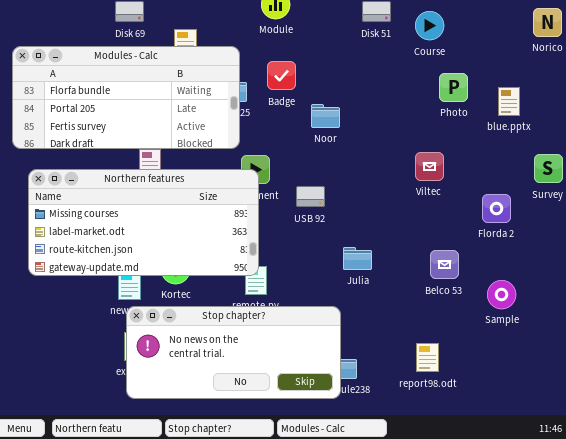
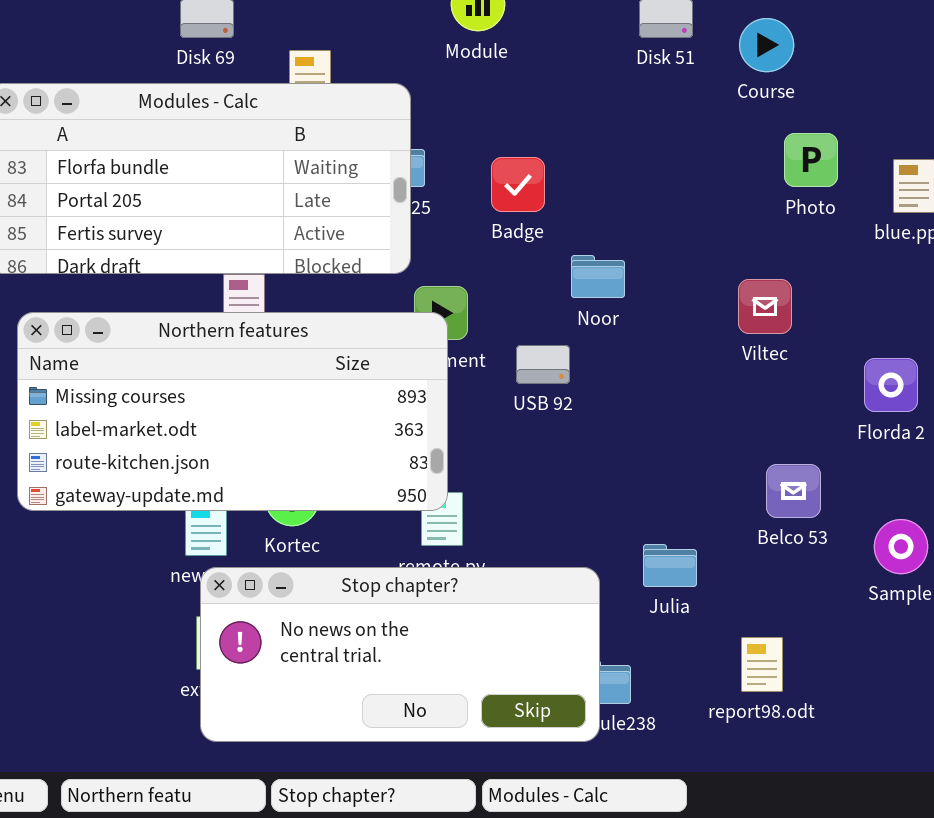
Badge: [267,61,296,90] -> [491,157,545,212], moved
Noor: [311,104,340,128] -> [571,255,625,298], moved
Julia: [343,247,372,270] -> [643,544,697,587], moved

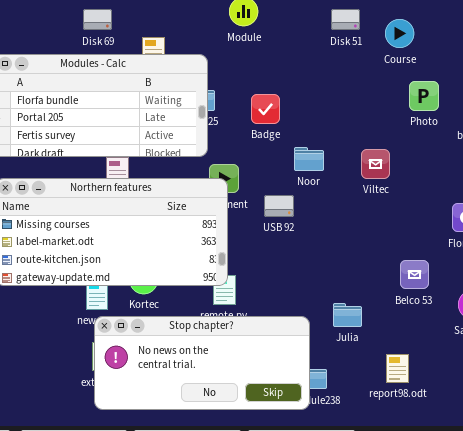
Viltec: [738,279,792,334] -> [361,149,390,179], moved

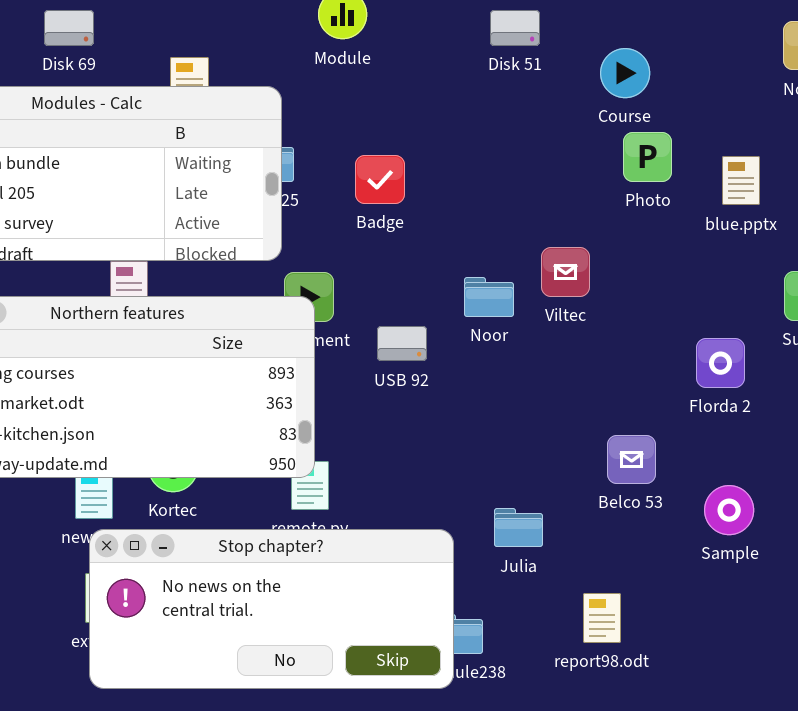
Disk 69: [83,9,112,30] -> [44,10,94,46], moved
Course: [385,19,414,48] -> [600,48,650,98], moved
Noor: [294,147,324,171] -> [464,277,514,317], moved

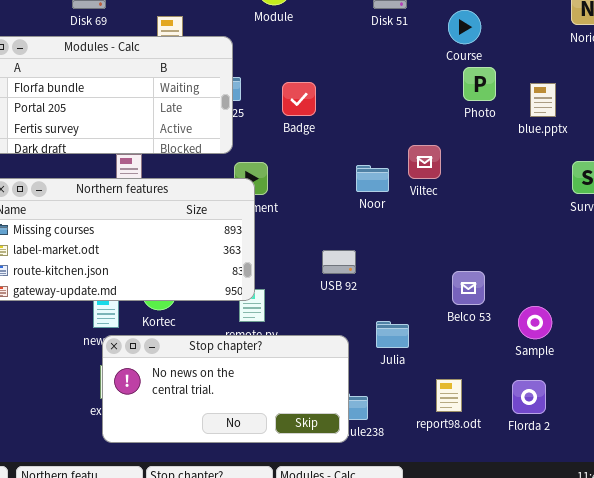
USB 92: [377,326,427,361] -> [322,250,356,274], moved
Florda 2: [696,338,745,388] -> [512,380,546,414], moved

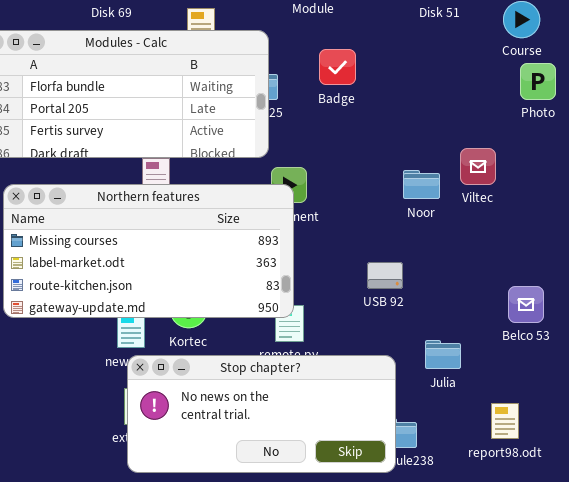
Badge: [282,82,316,116] -> [319,49,356,85], moved

